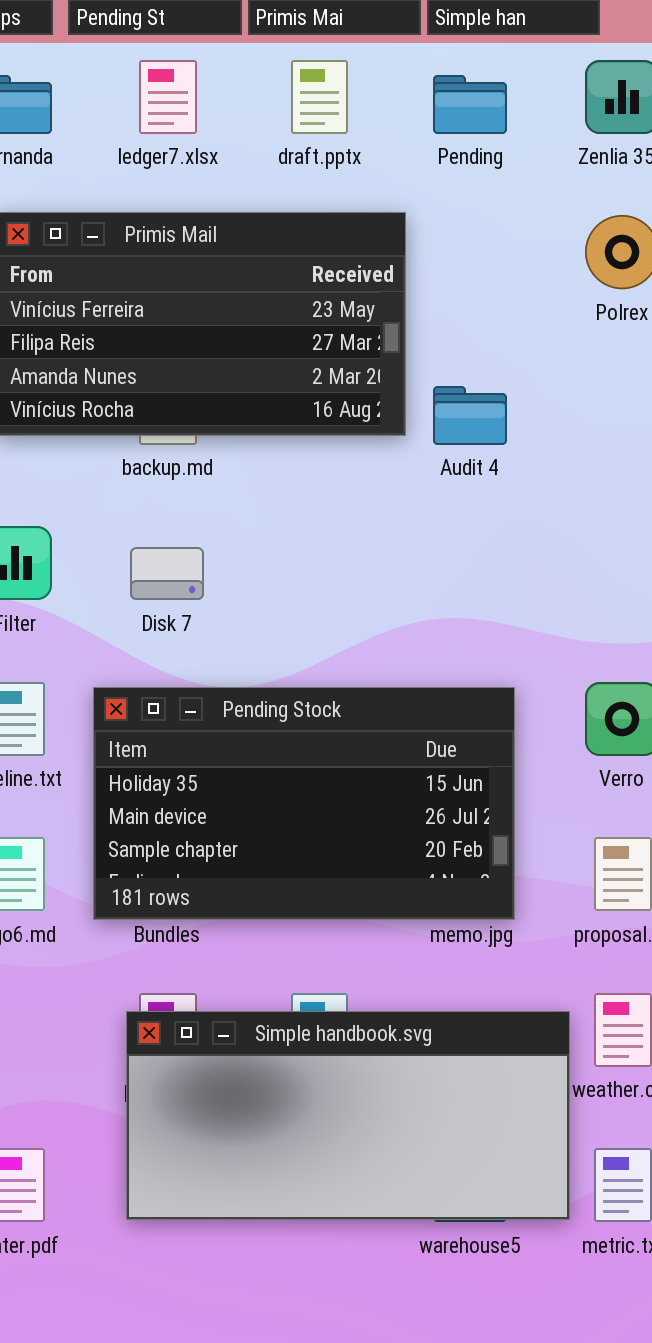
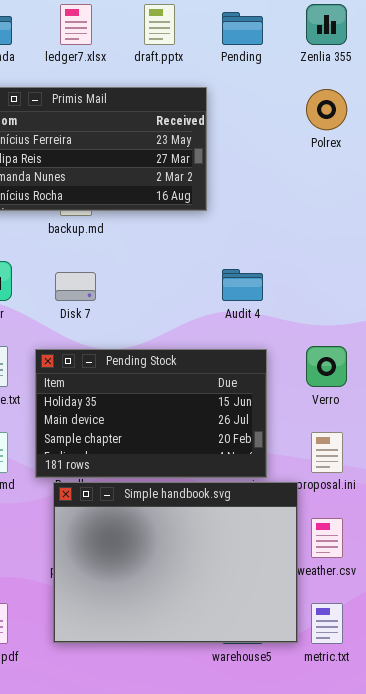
Audit 4: [433,386,507,445] -> [222,269,263,301], moved
Simple handbook.svg: [126,1011,570,1220] -> [53,482,298,643], resized

